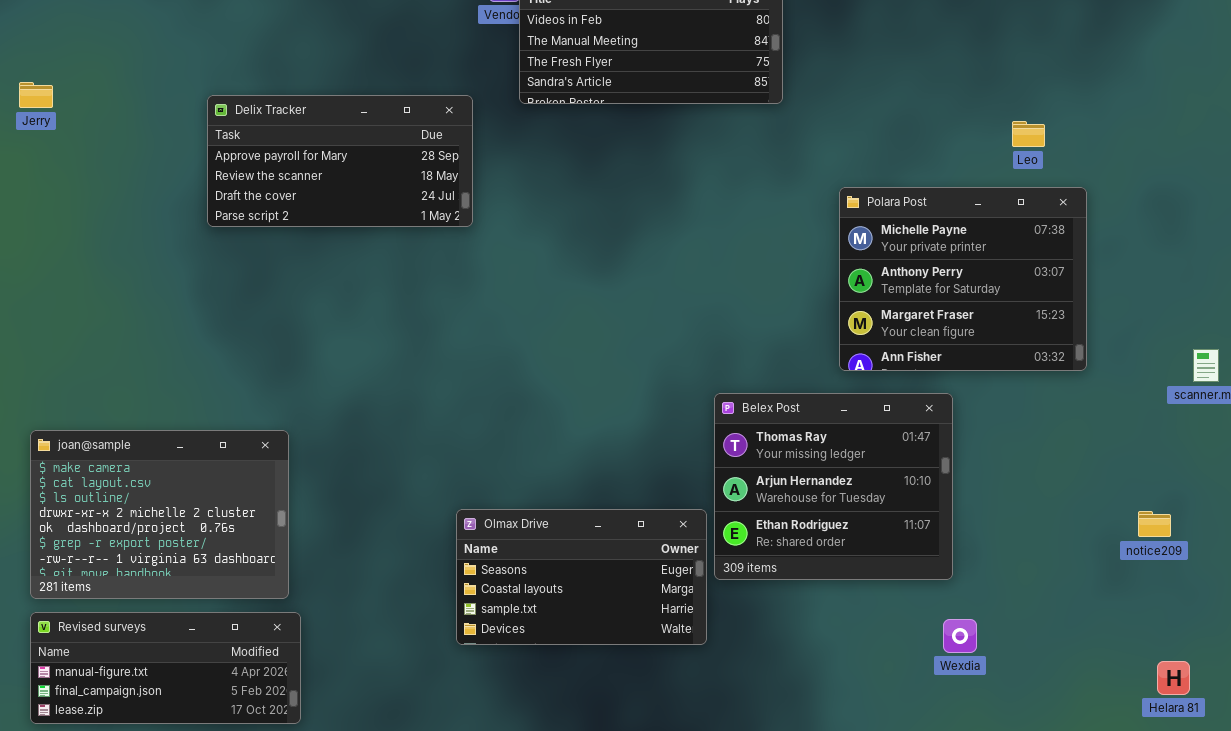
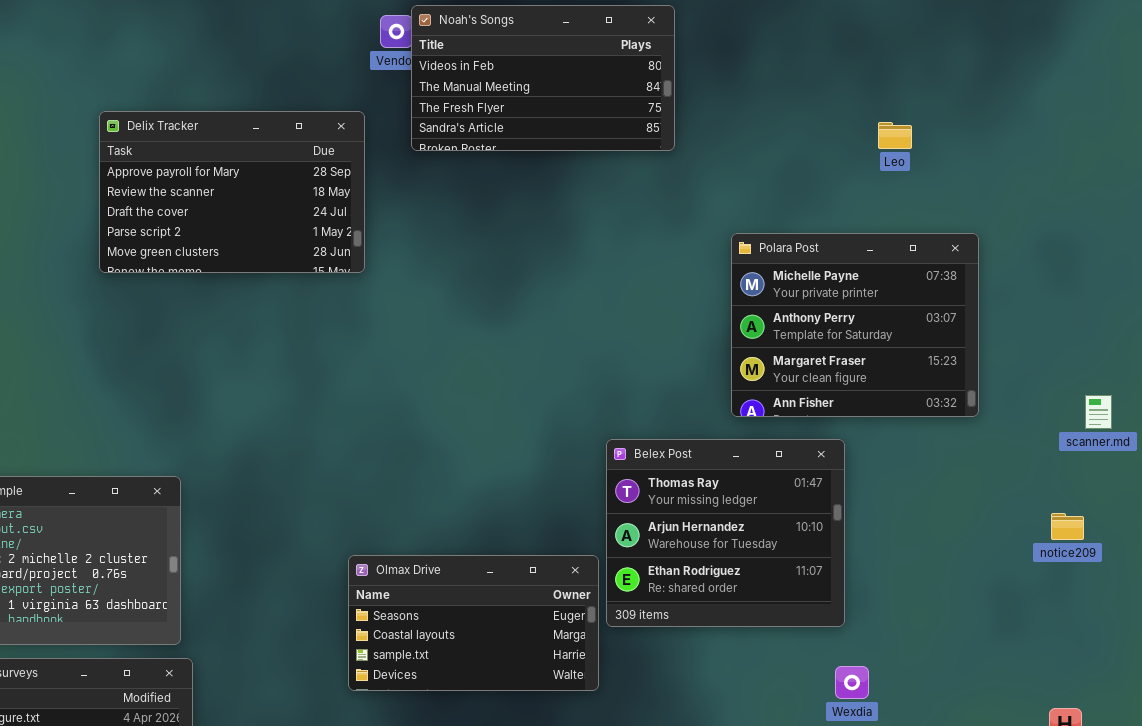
Delix Tracker: [207,95,473,227] -> [99,111,365,273], resized
Leo: [1012,121,1045,147] -> [878,122,912,149], moved
notice209: [1138,511,1171,537] -> [1051,513,1084,540], moved

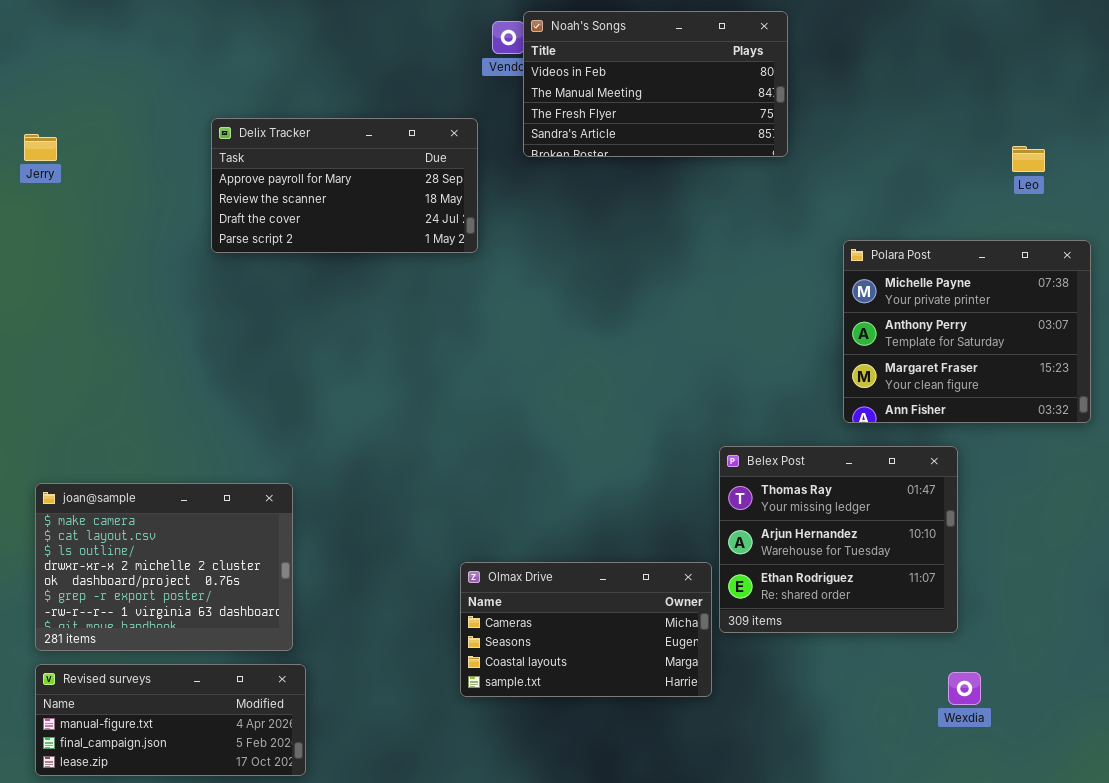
Delix Tracker: [99,111,365,273] -> [211,118,478,253], resized
Leo: [878,122,912,149] -> [1012,146,1045,172], moved
Olmax Drive: [348,555,599,691] -> [460,562,712,697], scrolled up 1 row

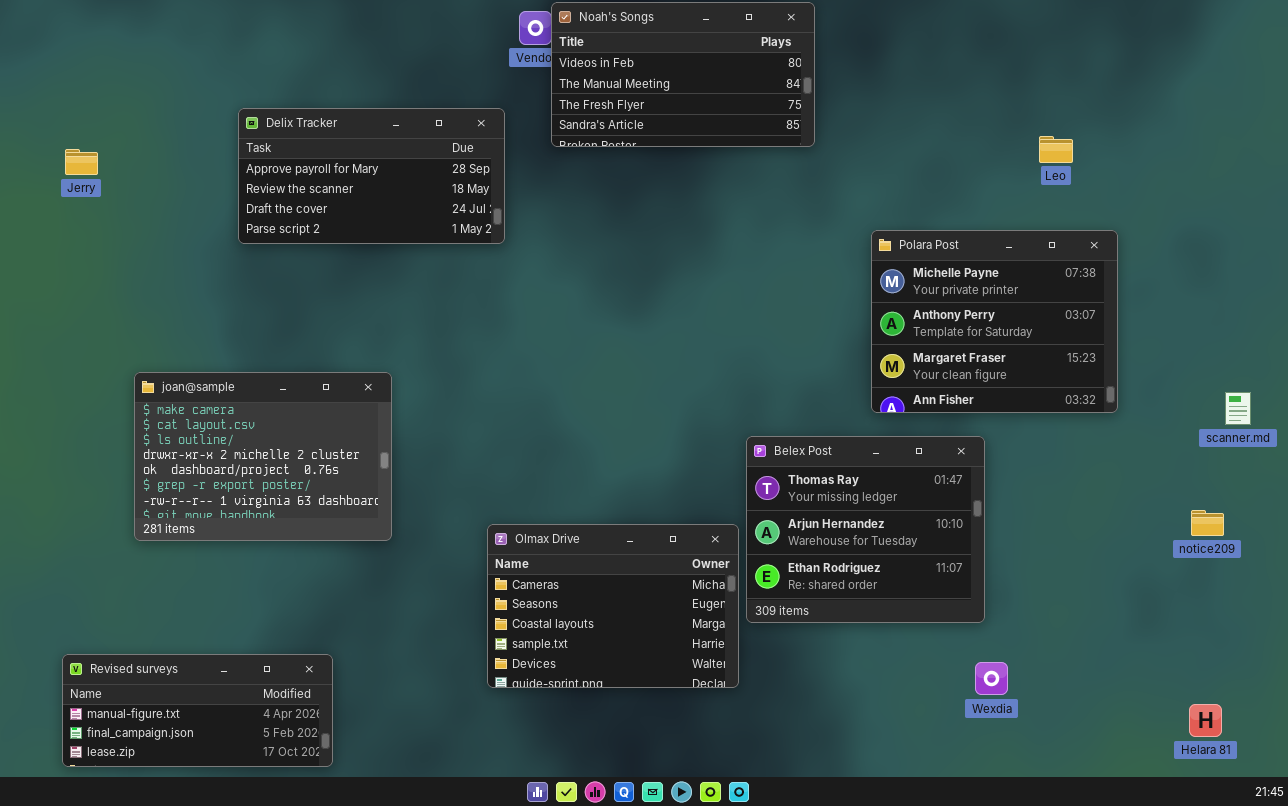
Jerry: [24,134,57,161] -> [65,149,98,175], moved
joan@sample: [35,483,293,651] -> [134,372,392,541], moved
Olmax Drive: [460,562,712,697] -> [487,524,739,688], resized

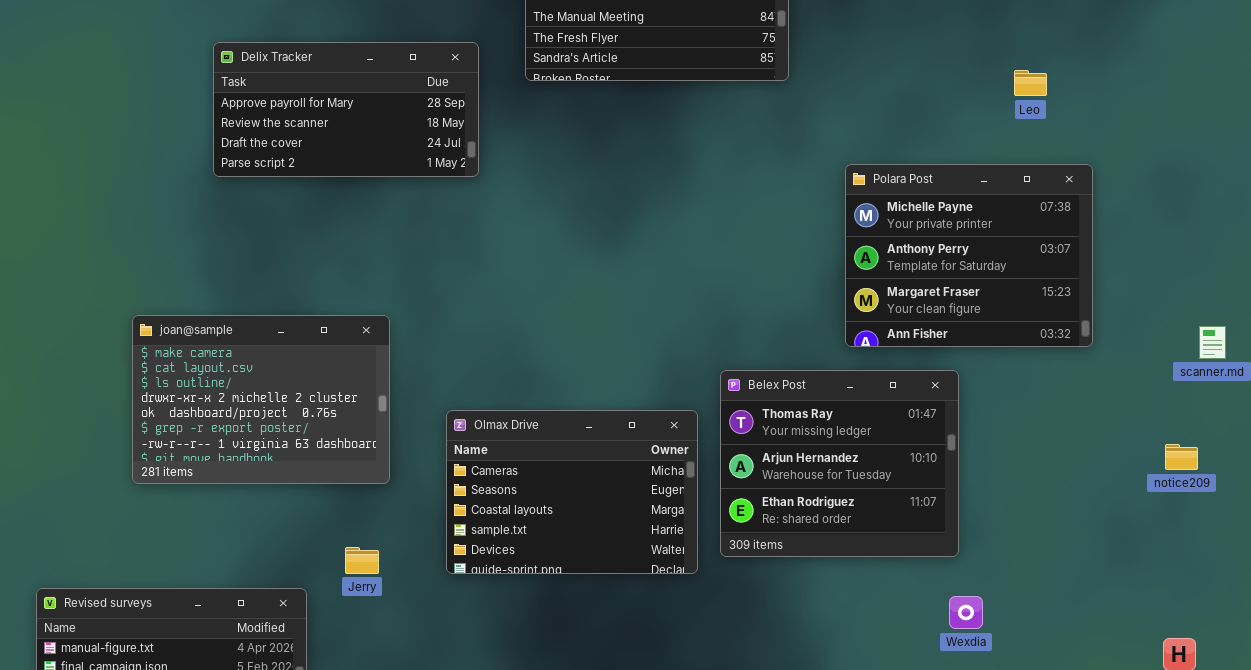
Jerry: [65,149,98,175] -> [345,547,379,574], moved
joan@sample: [134,372,392,541] -> [132,315,390,484], moved
Olmax Drive: [487,524,739,688] -> [446,410,698,574], moved

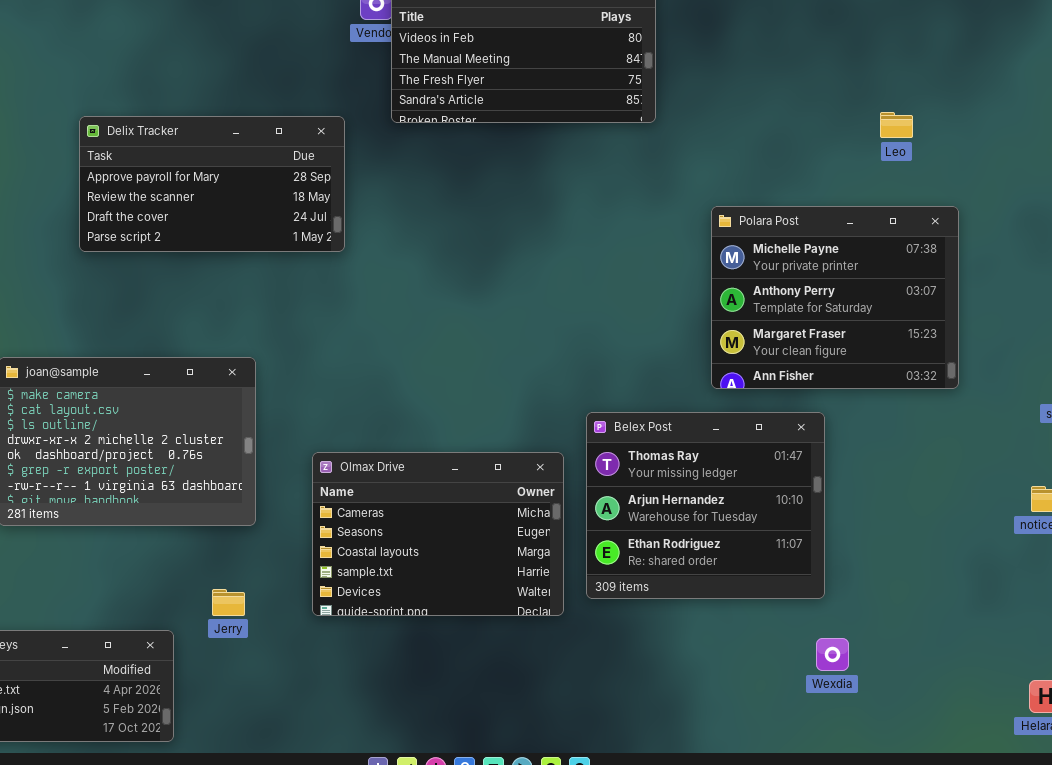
Delix Tracker: [213,42,479,177] -> [79,116,345,252], moved

